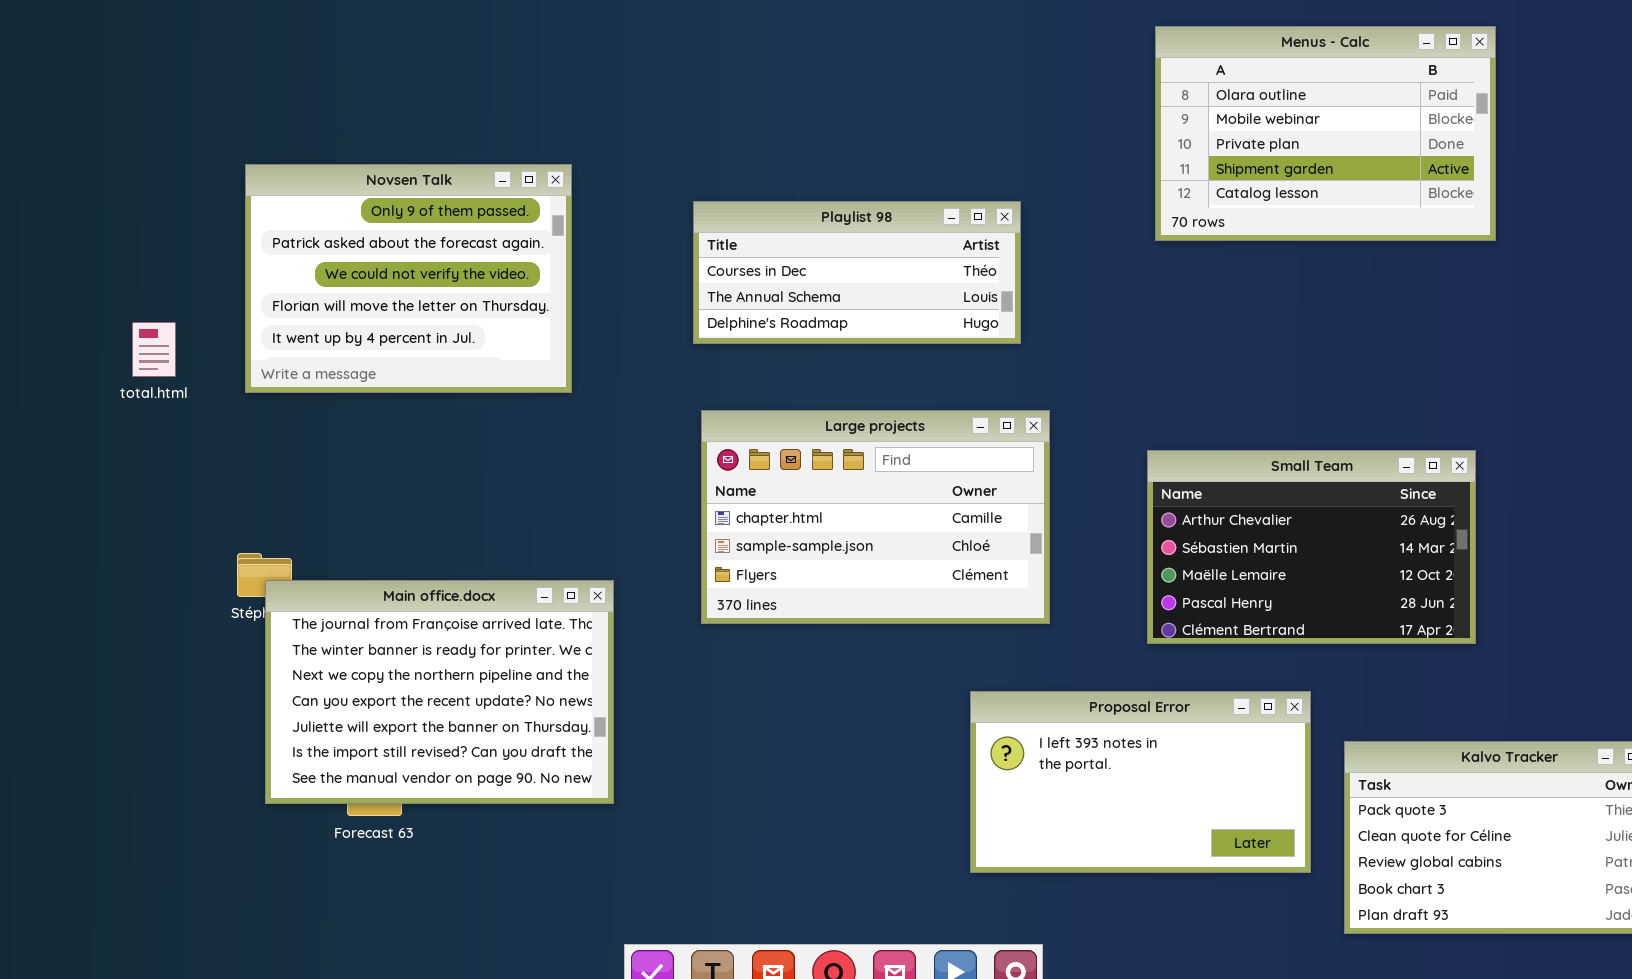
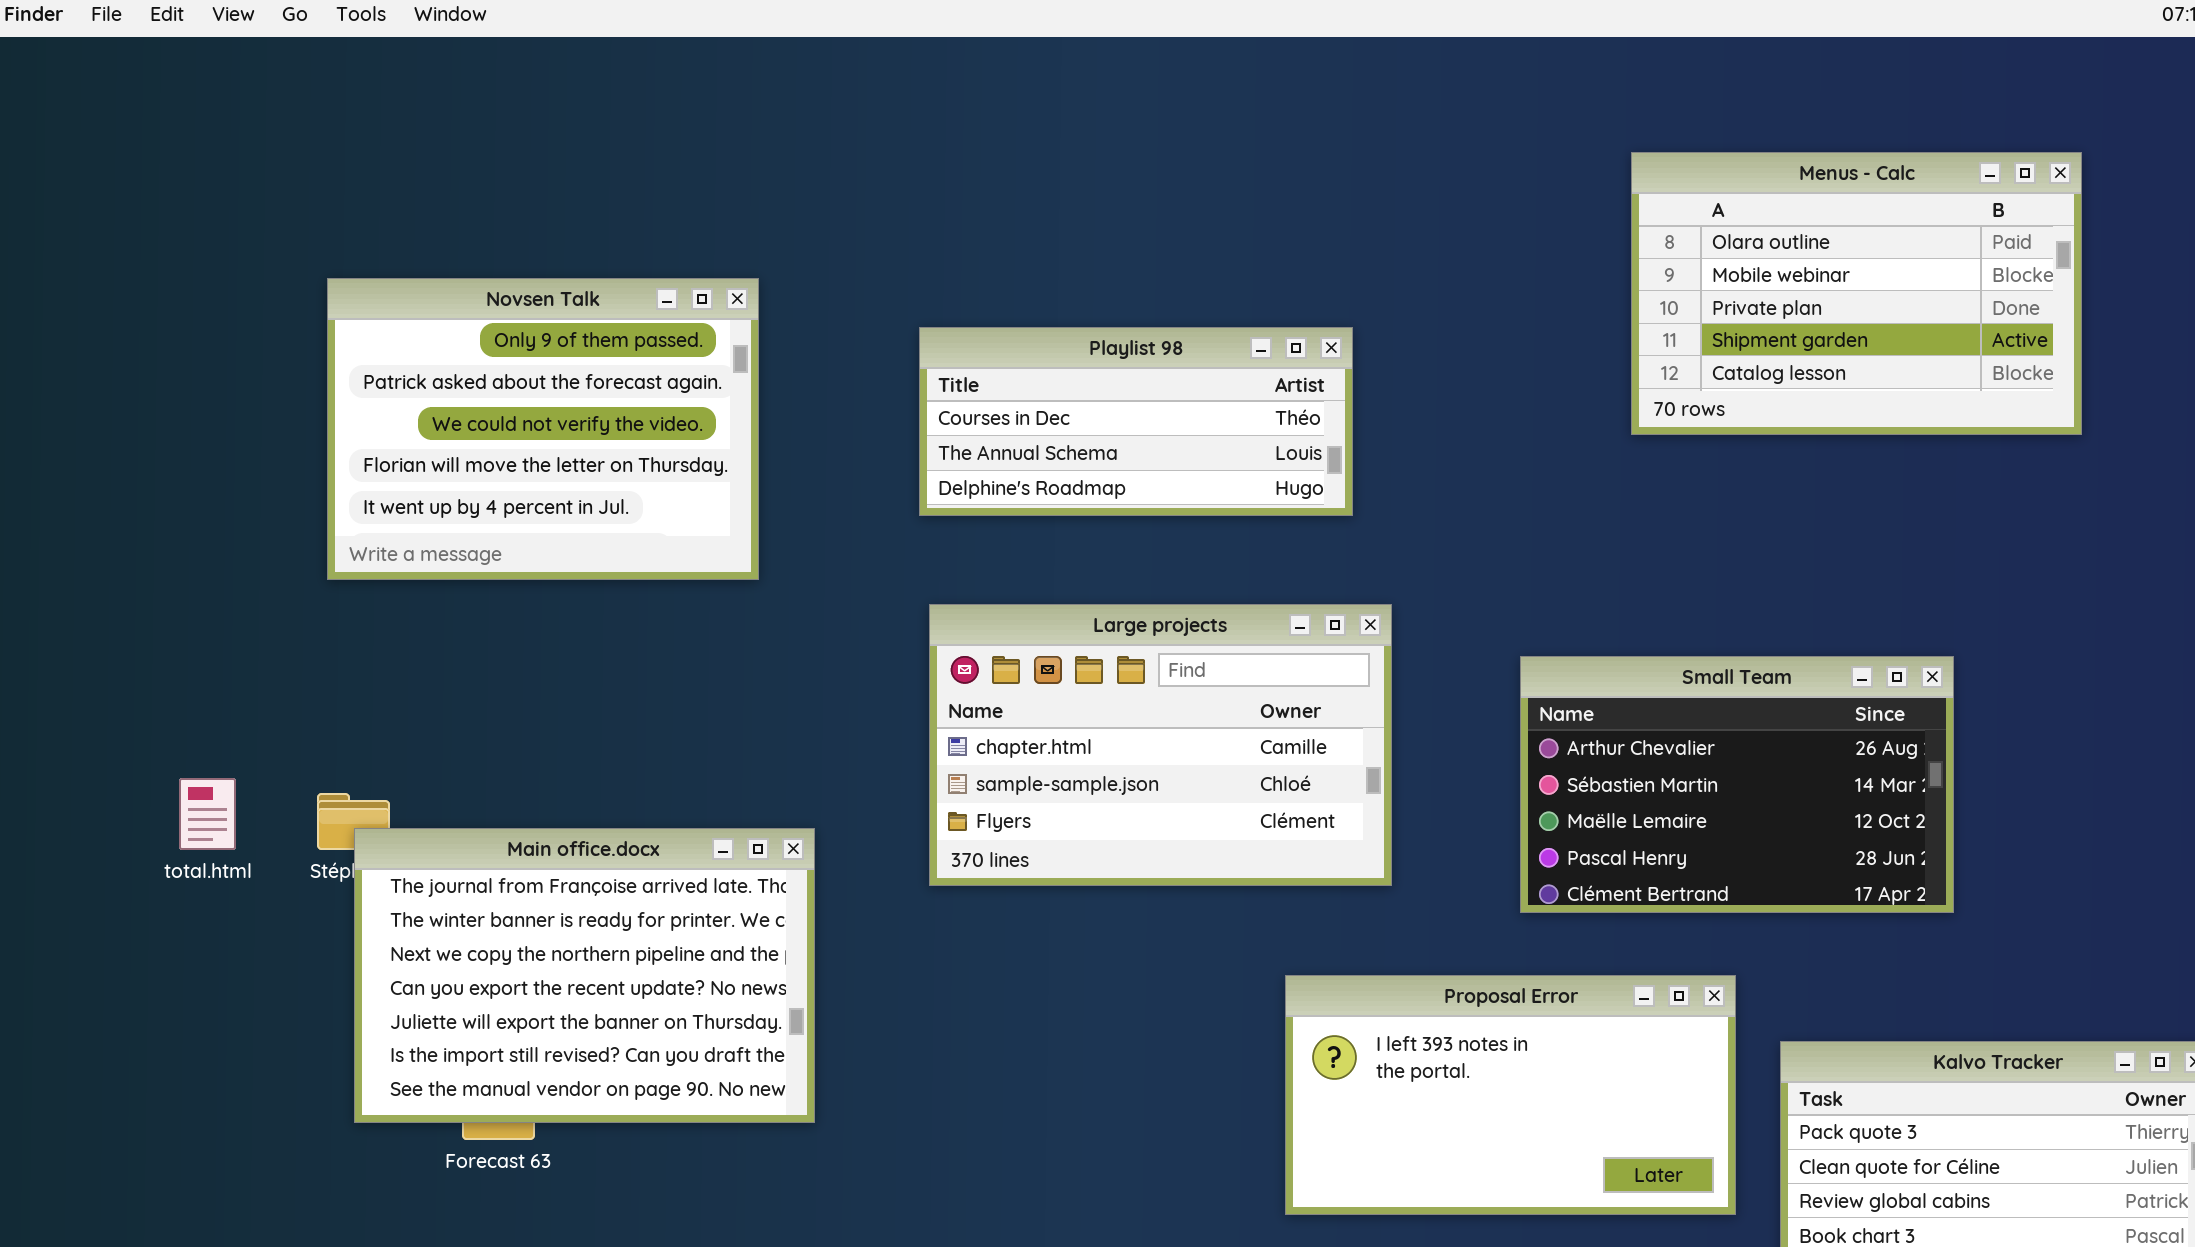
Menus - Calc: [1155,26,1496,241] -> [1631,152,2082,435], moved
total.html: [132,322,176,377] -> [179,778,236,850], moved

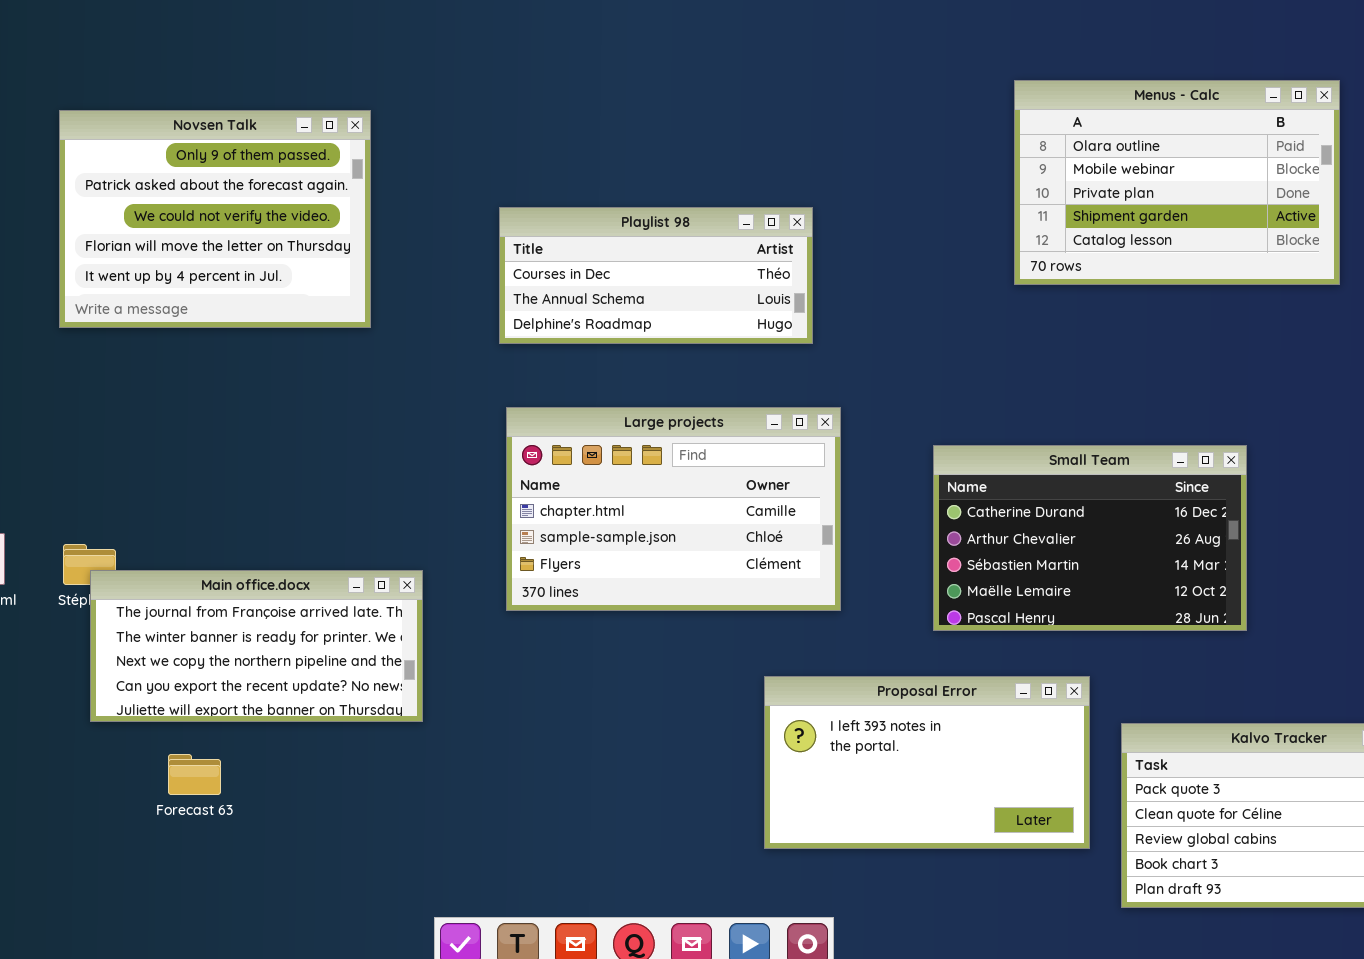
Novsen Talk: [327,278,759,580] -> [59,110,371,328], moved
Small Team: [1520,656,1954,913] -> [933,445,1247,631], scrolled up 1 row
Main office.docx: [354,828,815,1123] -> [90,570,423,722], resized

